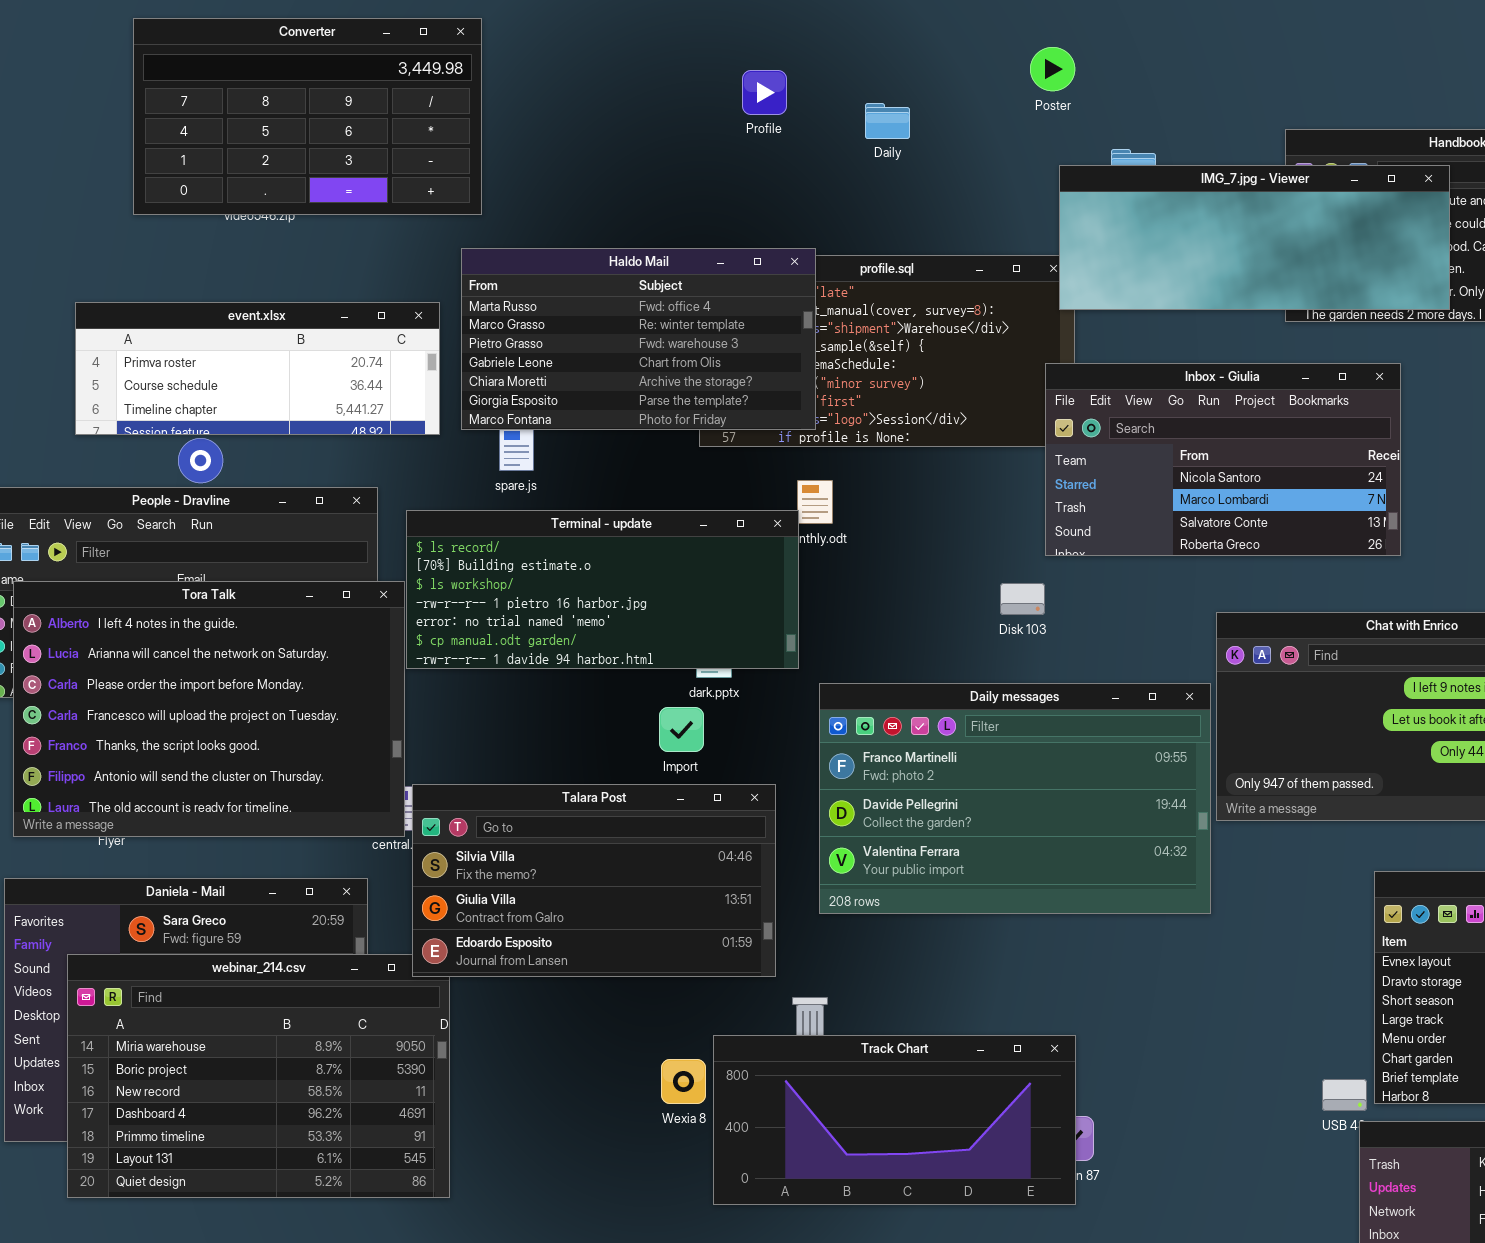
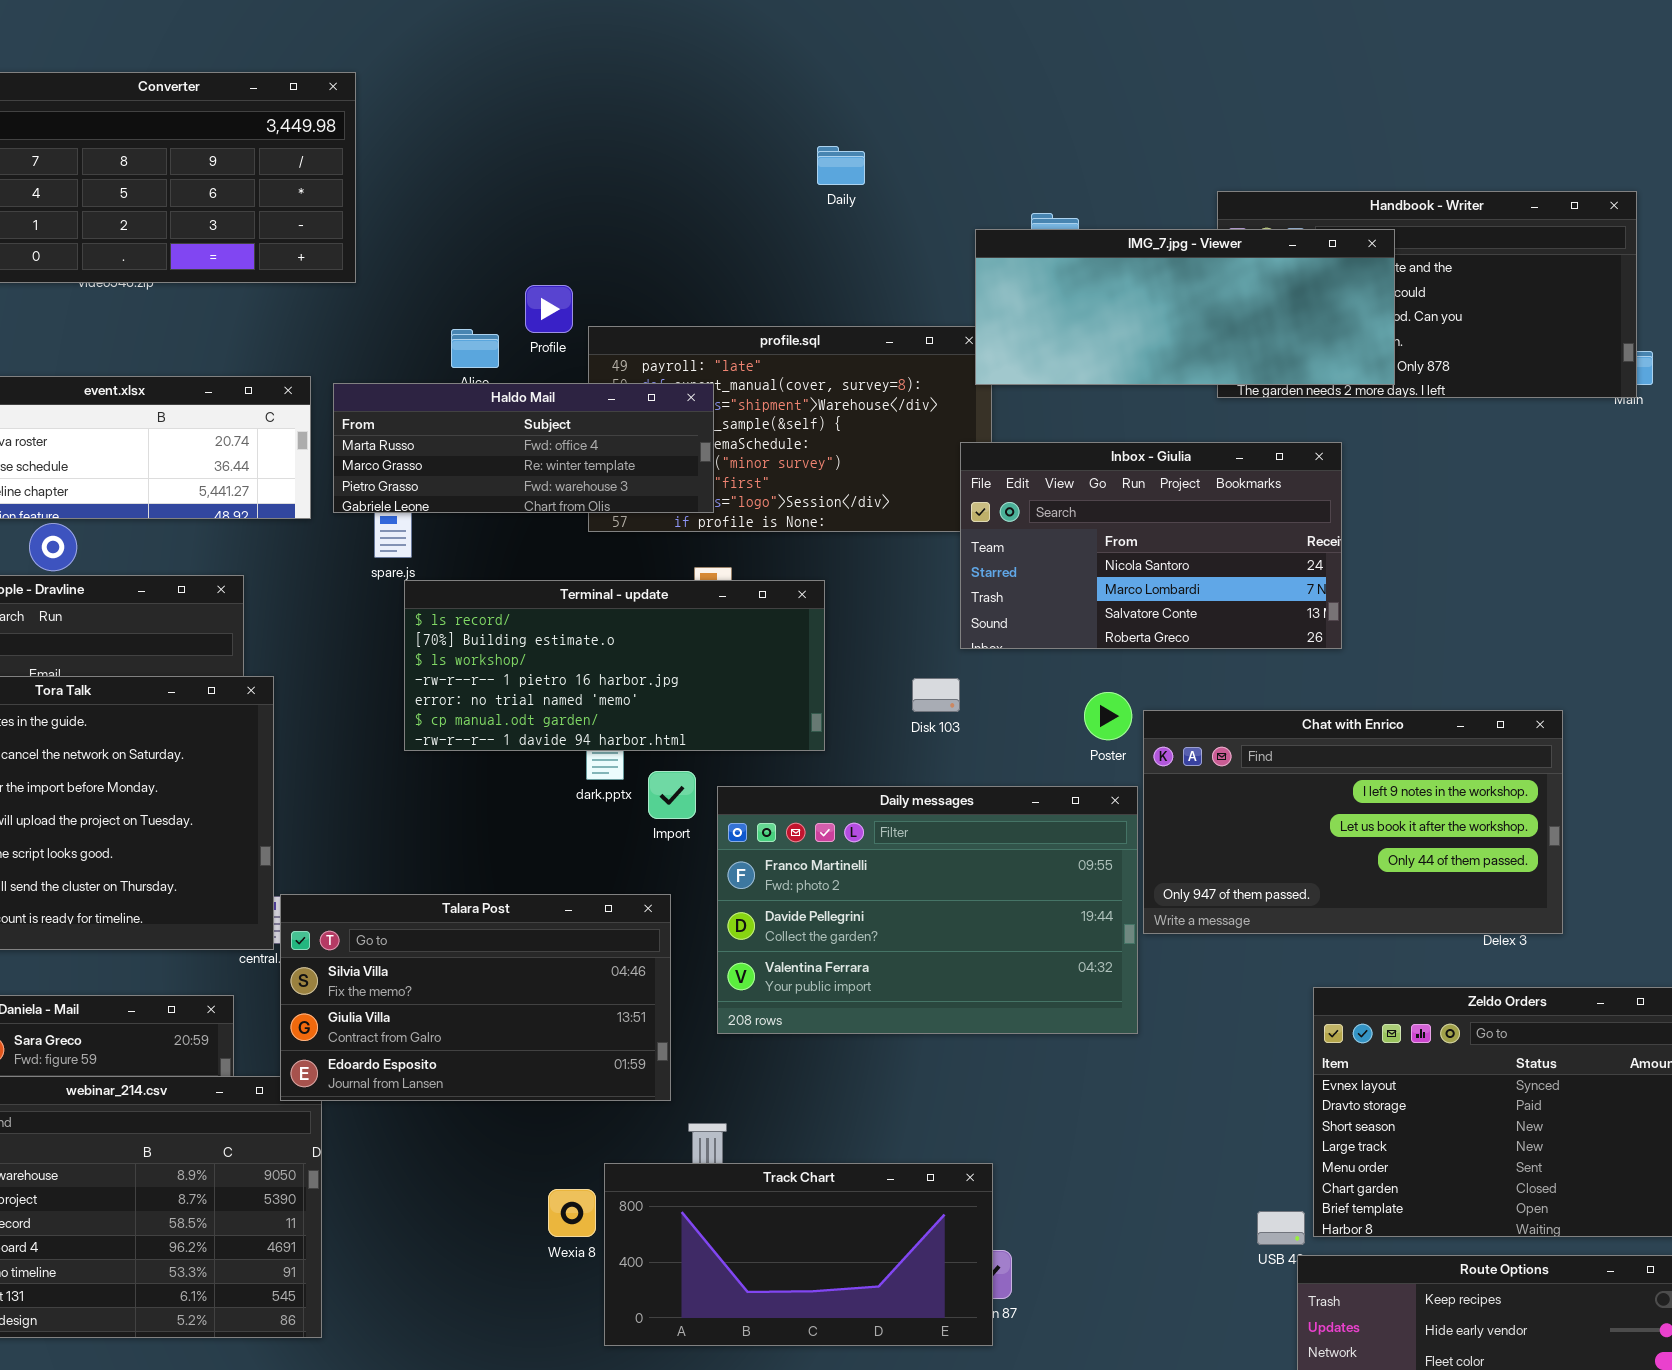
Poster: [1030,47,1075,91] -> [1084,692,1132,740], moved
Profile: [742,70,787,115] -> [525,285,573,333], moved
Daily: [865,103,910,139] -> [817,146,865,185], moved
Haldo Mail: [461,248,816,430] -> [333,383,714,513], resized
Terminal - update: [406,510,799,669] -> [404,580,825,751], moved
Import: [659,707,704,752] -> [648,771,696,819], moved

